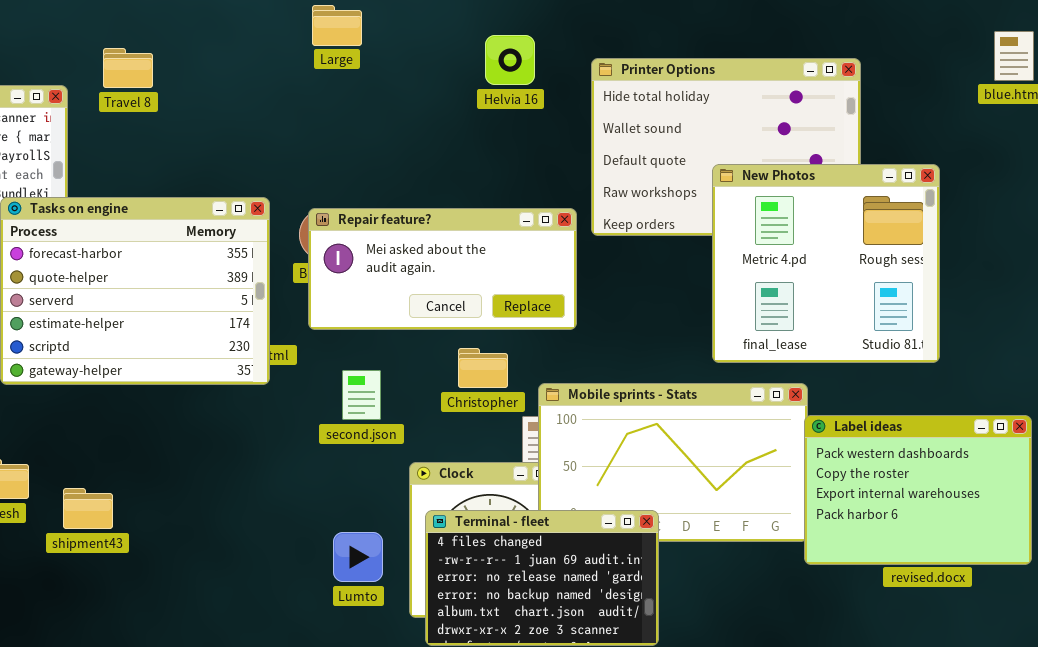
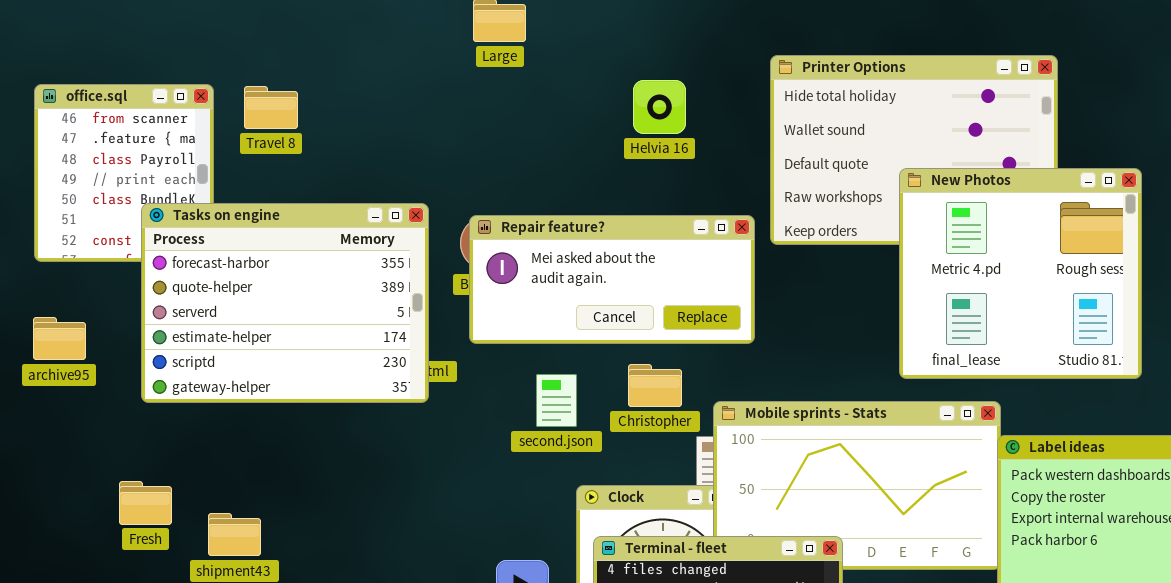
Helvia 16: [485,35,535,85] -> [633,80,686,134], moved
Travel 8: [103,48,153,88] -> [244,86,298,129], moved
second.json: [342,370,381,420] -> [536,374,577,427], moved

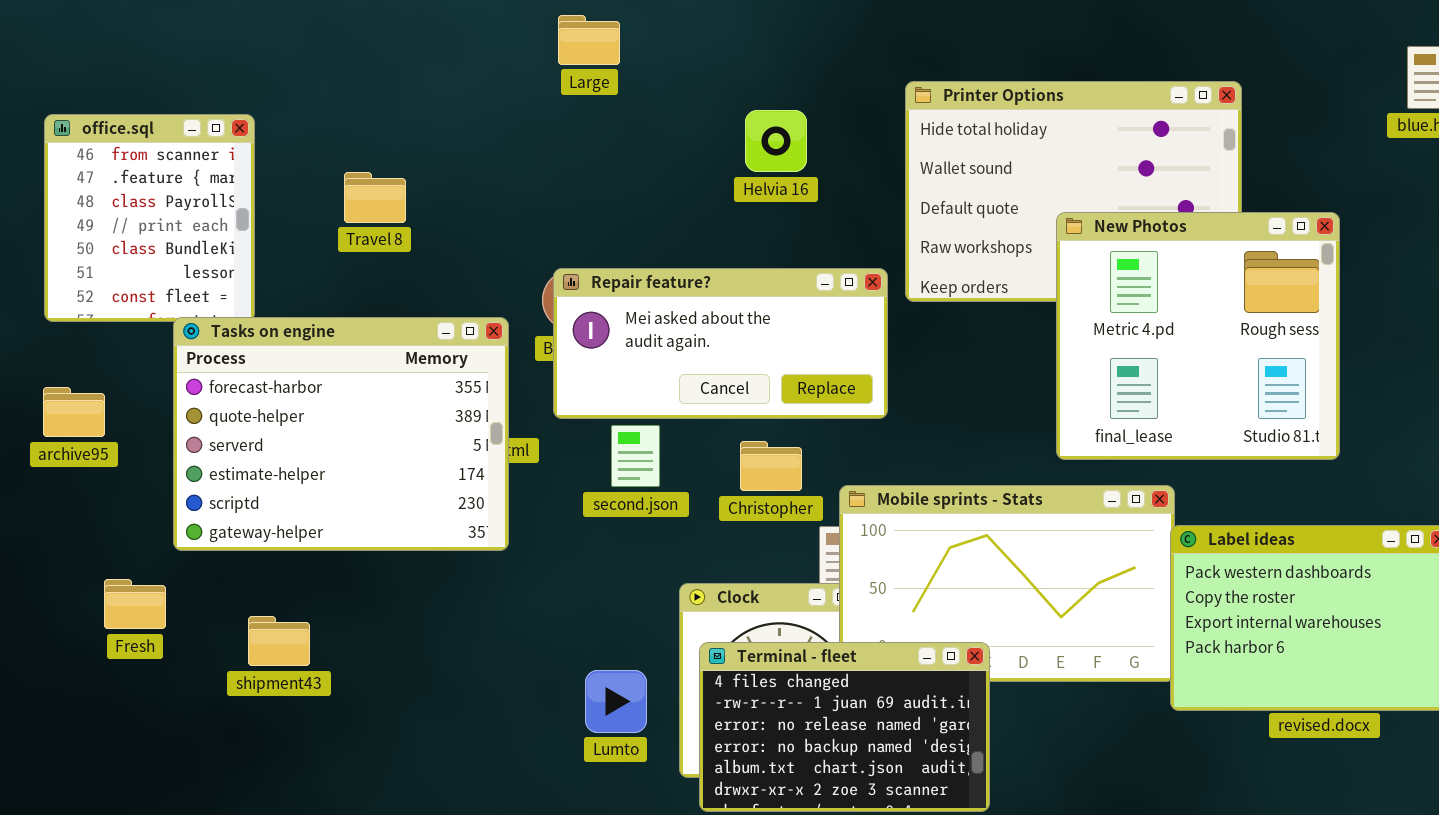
Travel 8: [244,86,298,129] -> [344,172,406,223], moved
Tasks on engine: [141,203,429,403] -> [173,317,509,551], moved
second.json: [536,374,577,427] -> [611,425,660,487], moved
Fresh: [119,481,172,525] -> [104,579,166,629], moved

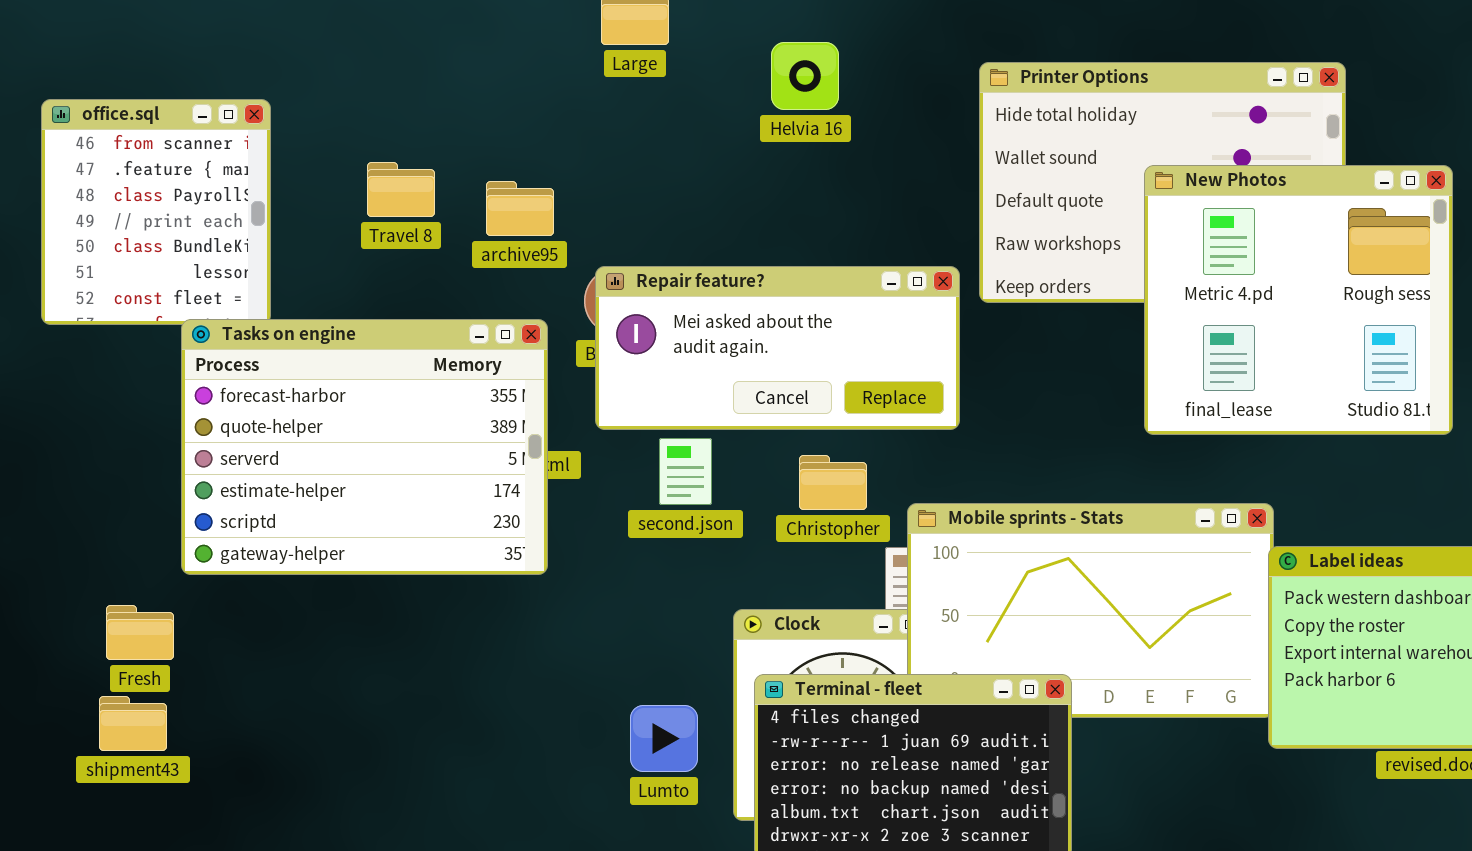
Helvia 16: [745,110,807,172] -> [771,42,839,110], moved
New Photos: [1056,212,1340,460] -> [1144,165,1453,435], moved
archive95: [43,387,105,437] -> [486,181,554,236], moved
shipment43: [248,616,310,666] -> [99,696,167,751], moved

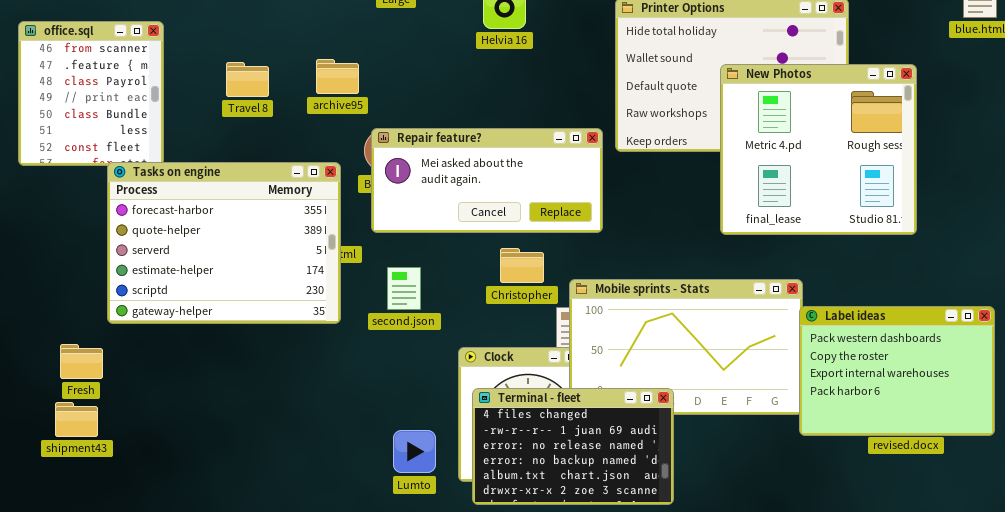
archive95: [486,181,554,236] -> [316,59,359,94], moved
second.json: [659,438,712,505] -> [387,267,421,310], moved
Lumto: [630,705,698,772] -> [393,430,436,473], moved

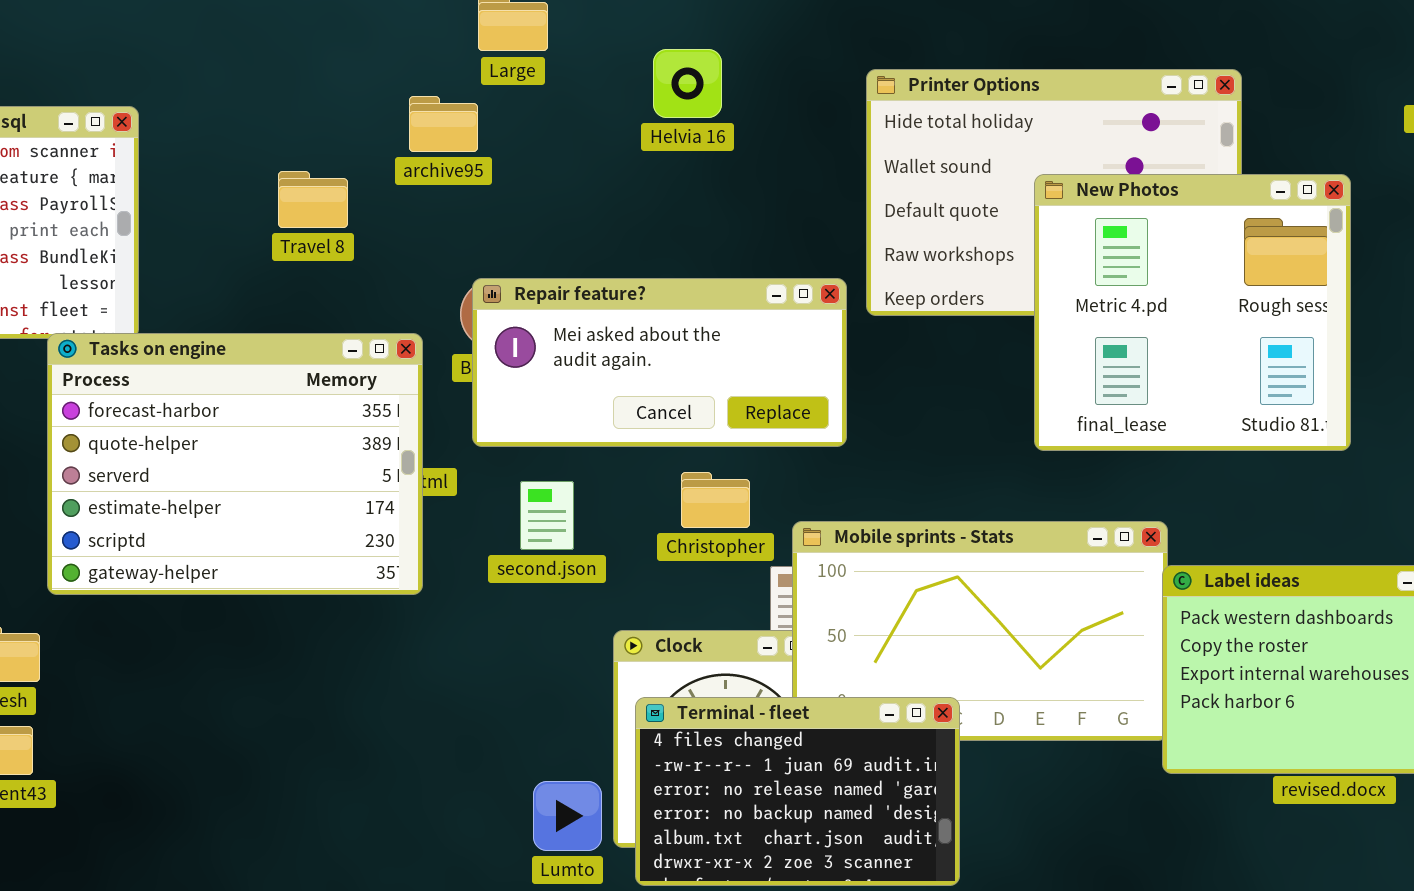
archive95: [316,59,359,94] -> [409,96,478,152], moved
Travel 8: [226,62,269,97] -> [278,171,348,228], moved
second.json: [387,267,421,310] -> [520,481,574,550], moved
Lumto: [393,430,436,473] -> [533,781,602,851], moved

